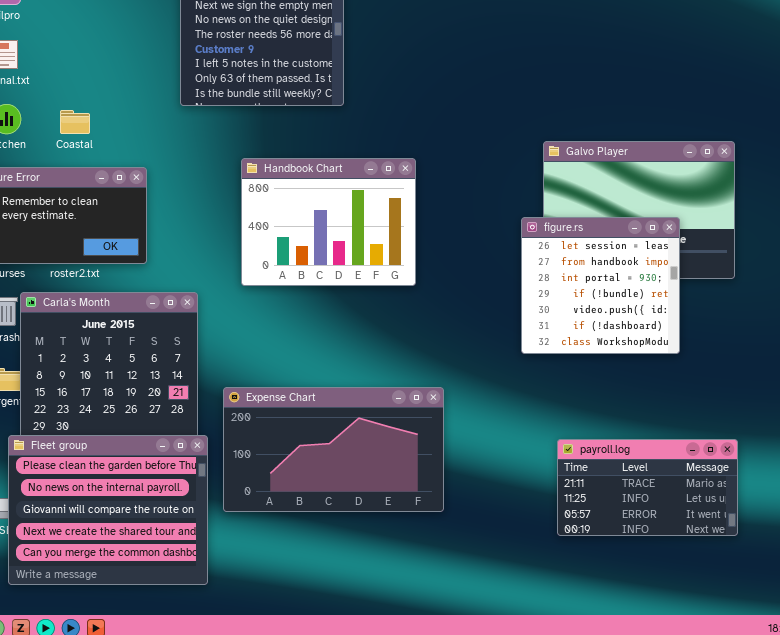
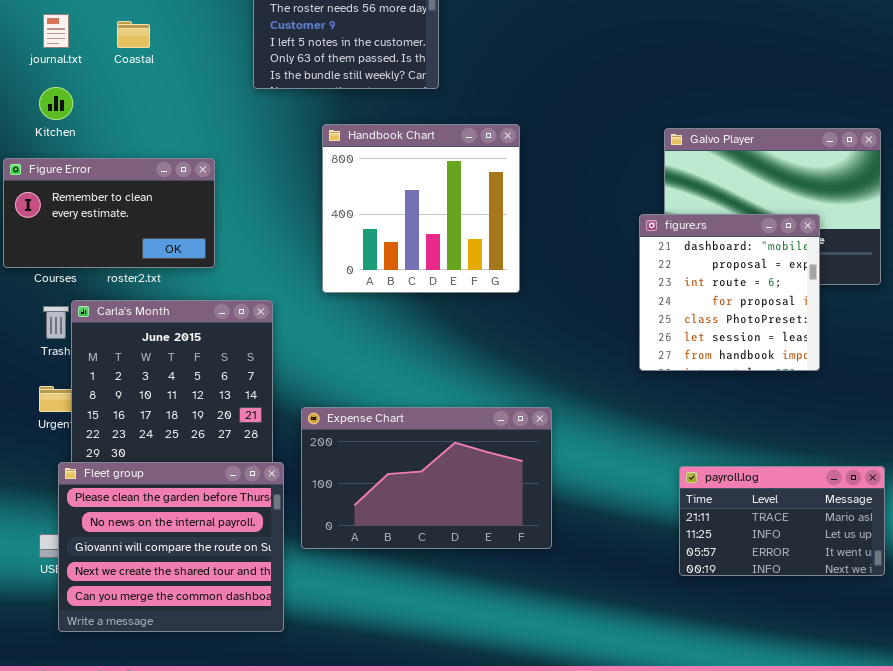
Coastal: [60,110,90,134] -> [117,21,150,48], moved
Handbook Chart: [241,158,416,286] -> [322,124,520,293], resized
figure.rs: [521,217,680,354] -> [639,214,820,371], scrolled up 5 rows

